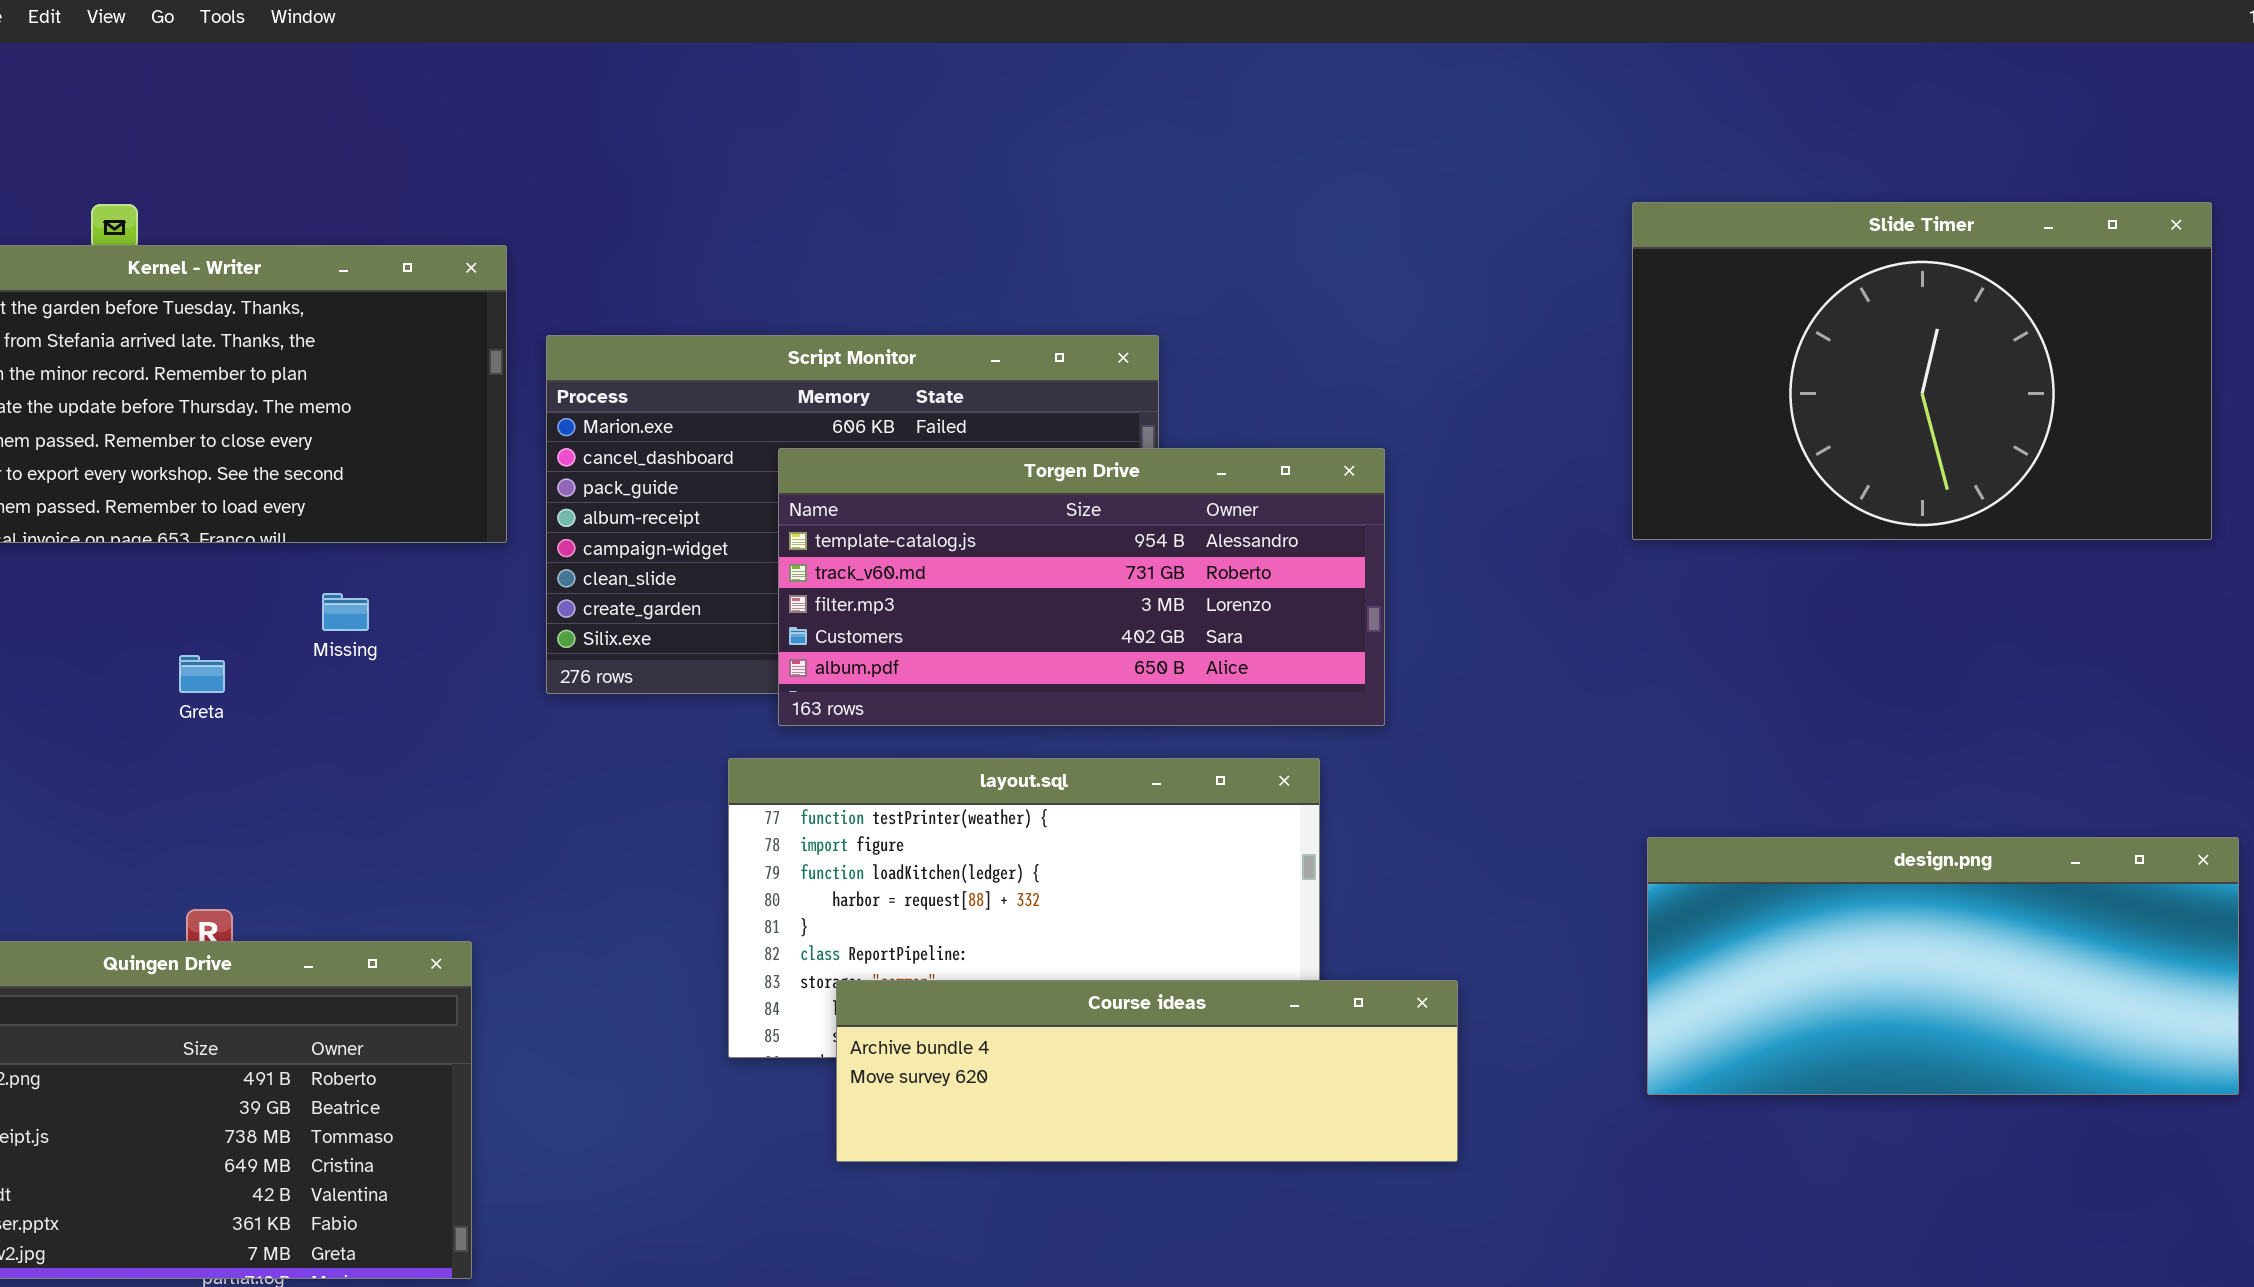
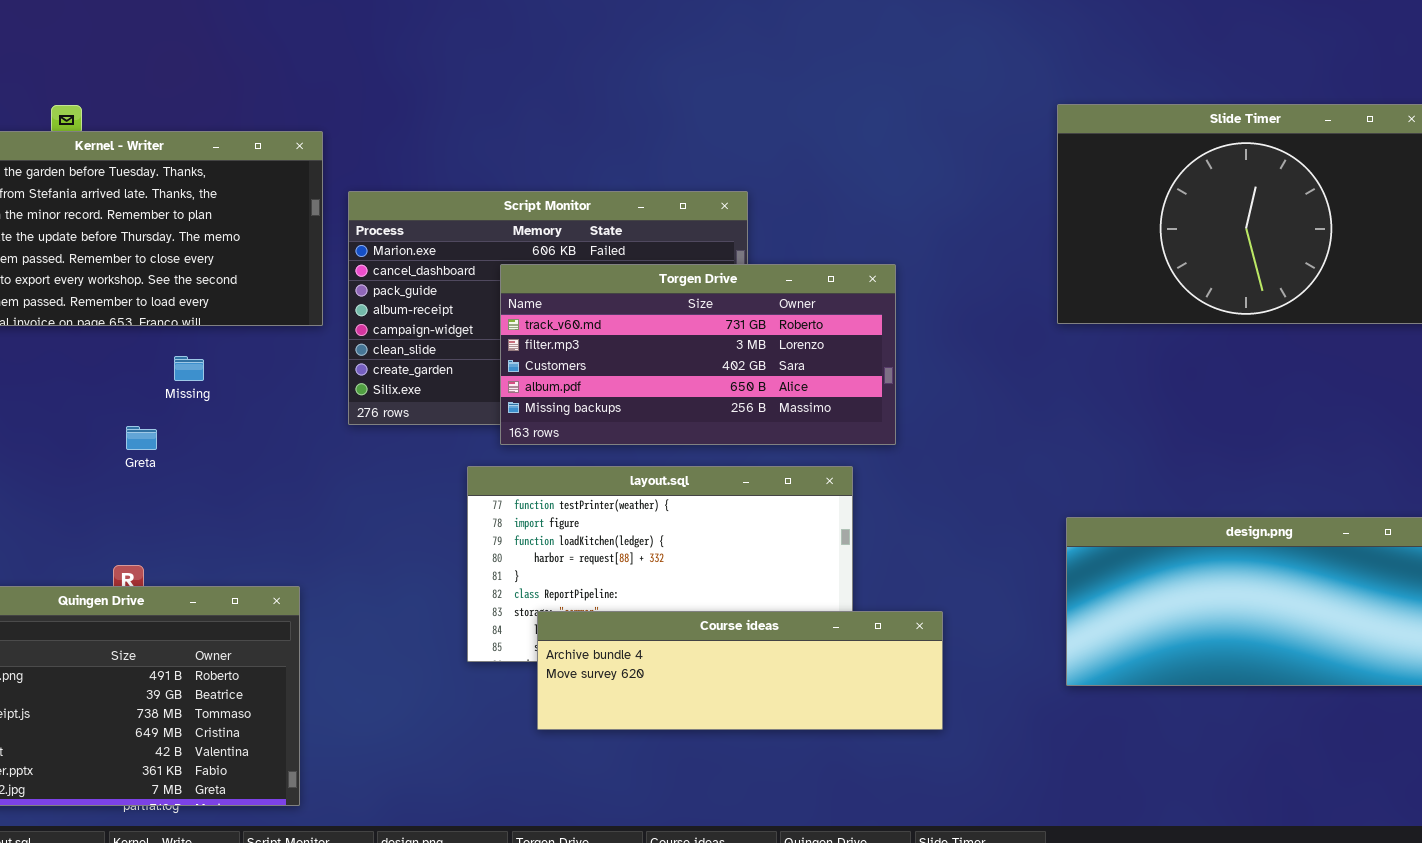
Torgen Drive: [778,448,1385,726] -> [500,264,896,445], scrolled down 1 row
Missing: [322,593,369,631] -> [174,356,204,381], moved
Greta: [179,655,225,693] -> [126,426,157,450], moved

